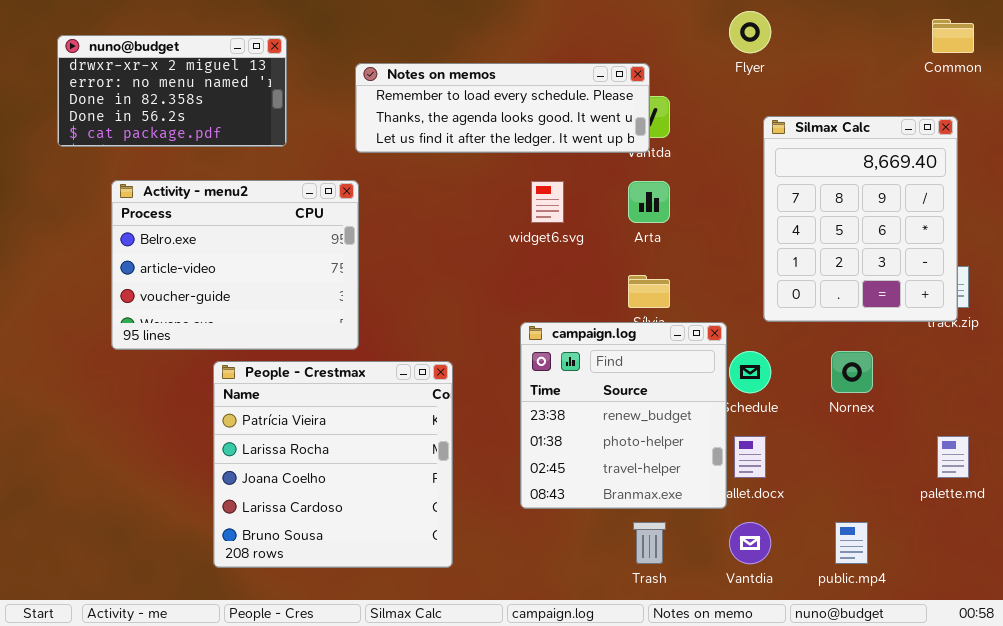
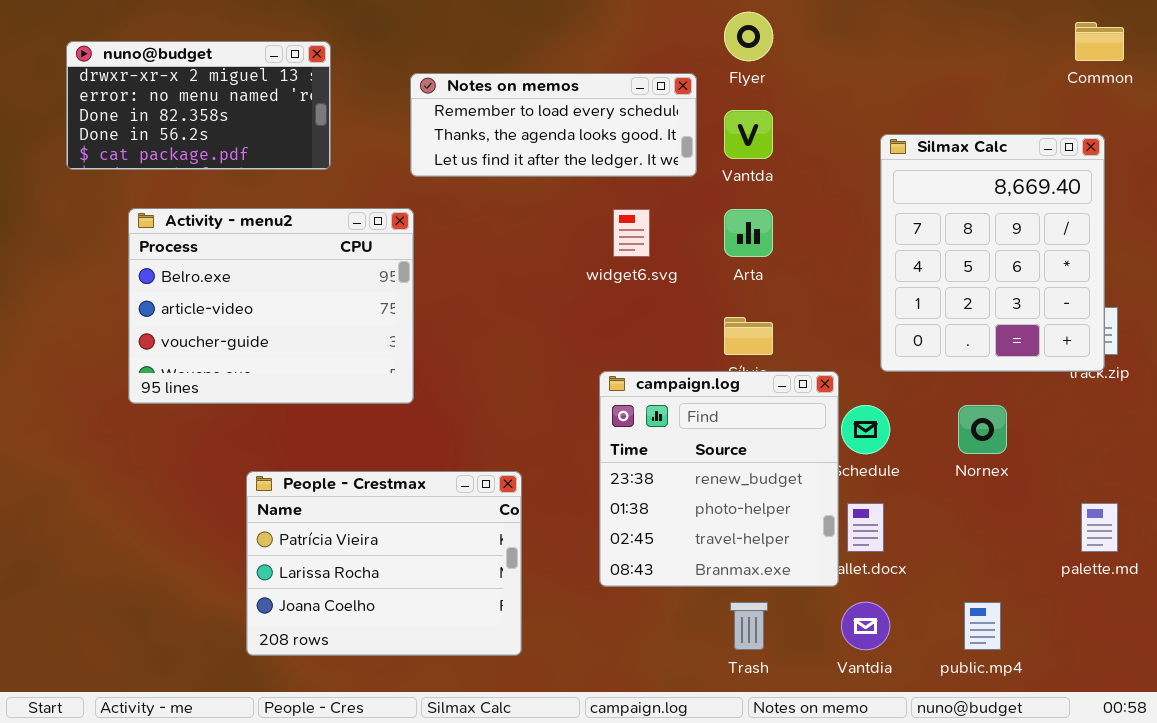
Flyer: [729,11,771,53] -> [724,12,773,61], moved
Notes on memos: [355,63,650,153] -> [410,73,697,177], resized
People - Crestmax: [213,361,453,568] -> [246,471,522,656], resized

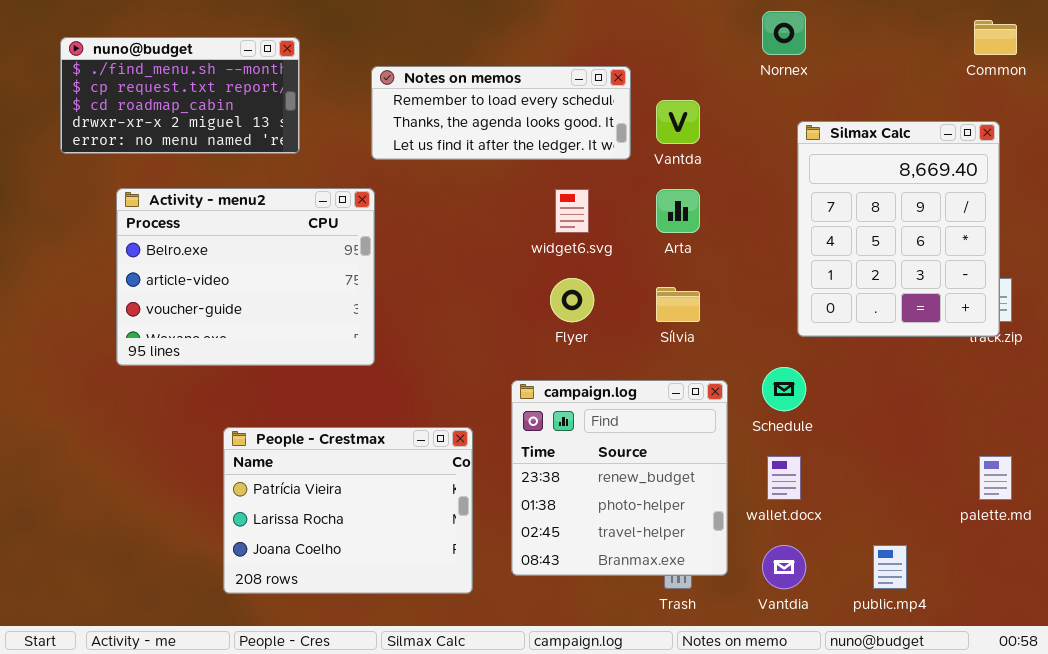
Flyer: [724,12,773,61] -> [550,278,594,322], moved
nuno@budget: [66,41,331,170] -> [60,37,300,154], scrolled up 3 rows
campaign.log: [599,371,839,587] -> [511,380,728,576], moved
Nornex: [958,405,1007,454] -> [762,11,806,55], moved

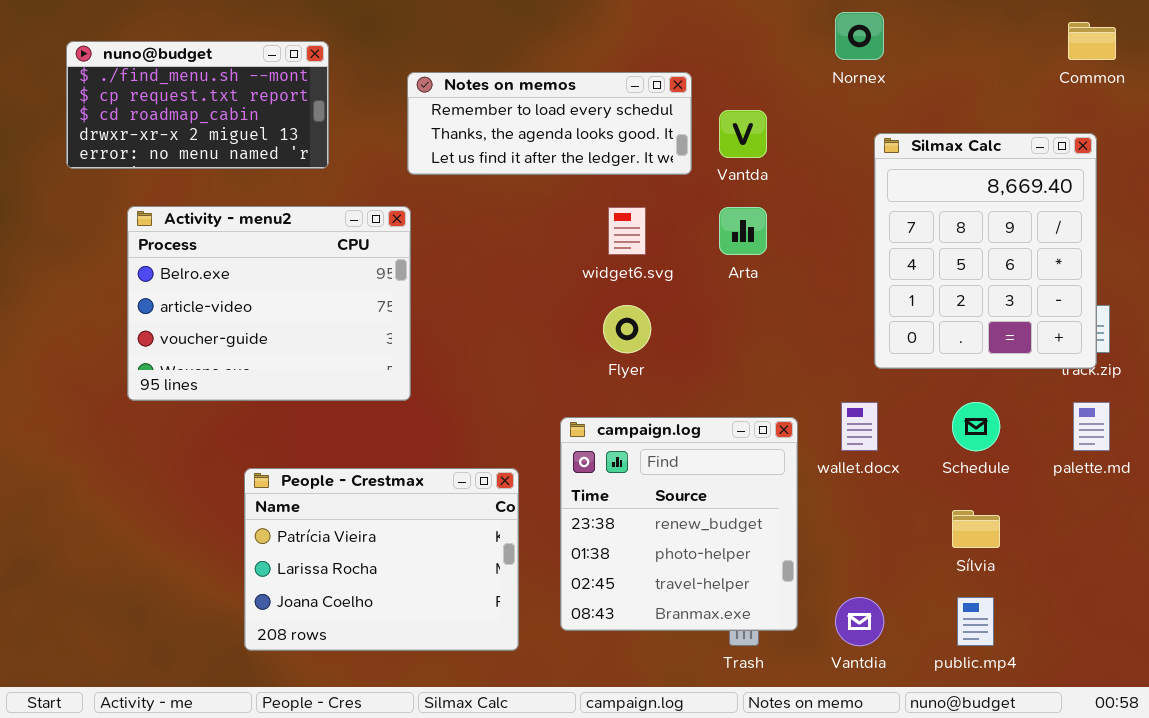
Sílvia: [656,287,700,322] -> [952,510,1000,548], moved
Schedule: [762,367,806,411] -> [952,402,1000,451], moved
wallet.docx: [767,456,801,500] -> [841,402,878,451], moved
palette.md: [979,456,1012,500] -> [1073,402,1110,451], moved

